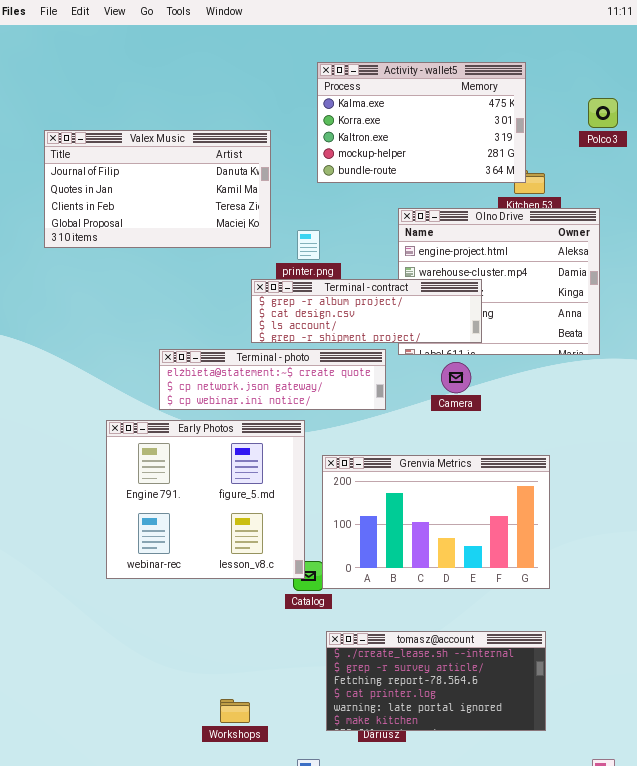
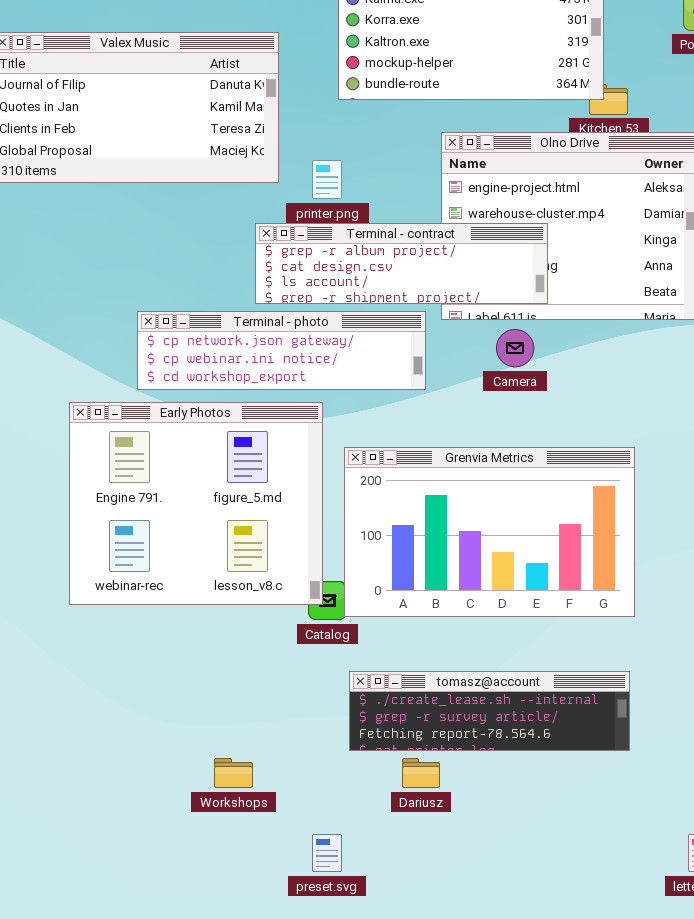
Terminal - photo: [159,349,386,410] -> [137,311,426,390], scrolled down 1 row
tomasz@account: [326,631,546,731] -> [349,671,630,751], resized

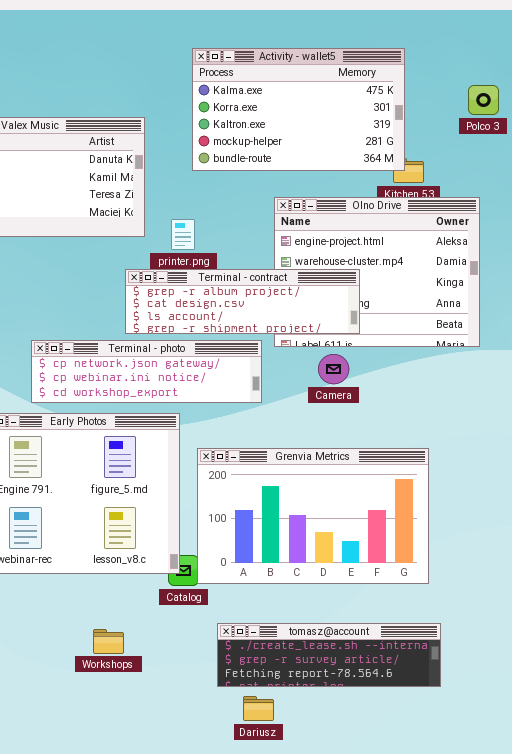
tomasz@account: [349,671,630,751] -> [217,623,441,687], moved
Workshops: [214,758,253,788] -> [93,629,124,654], moved

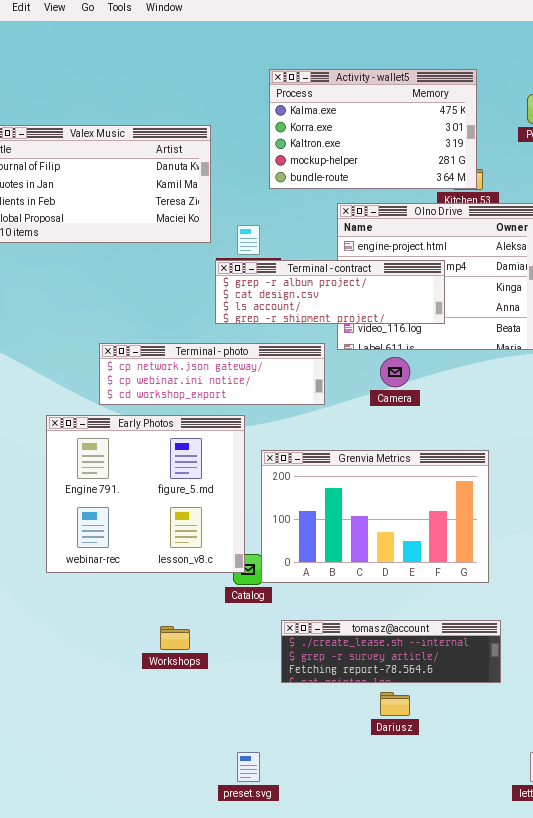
Activity - wallet5: [192,48,405,171] -> [269,69,477,189], moved
Terminal - contract: [125,269,360,334] -> [215,260,445,324], moved
Dariusz: [243,696,274,721] -> [380,692,410,716], moved

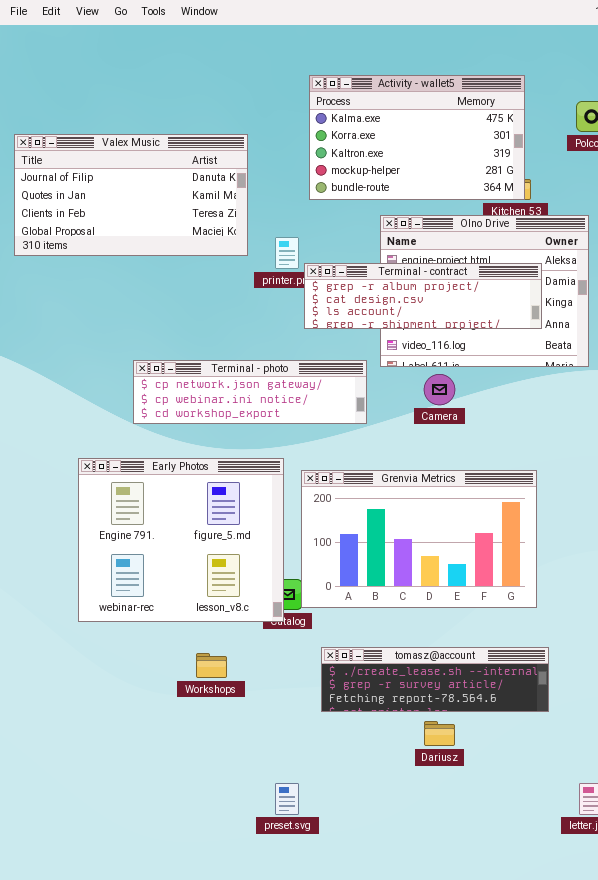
Terminal - contract: [215,260,445,324] -> [304,263,542,329], moved
Early Photos: [46,415,245,573] -> [78,458,284,622], moved

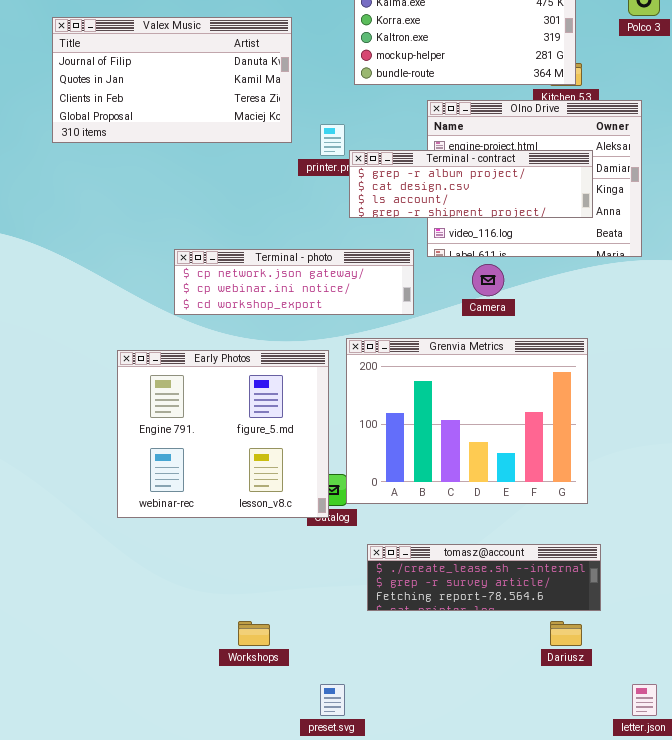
Grenvia Metrics: [301,470,537,608] -> [346,338,588,504], resized
Workshops: [196,653,227,678] -> [238,621,270,646], moved
Dariusz: [424,721,455,746] -> [550,621,582,646], moved

